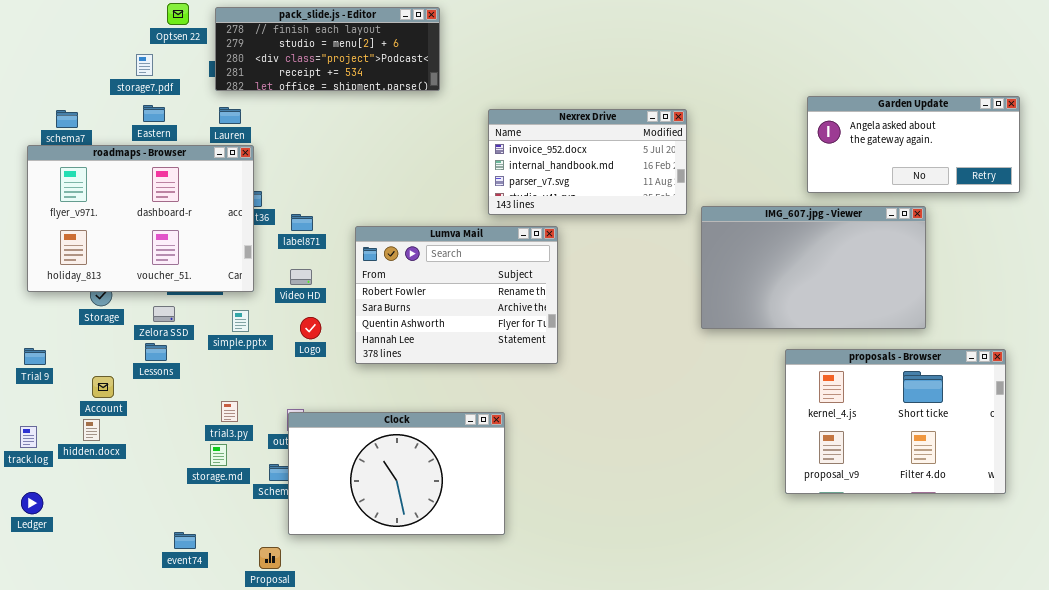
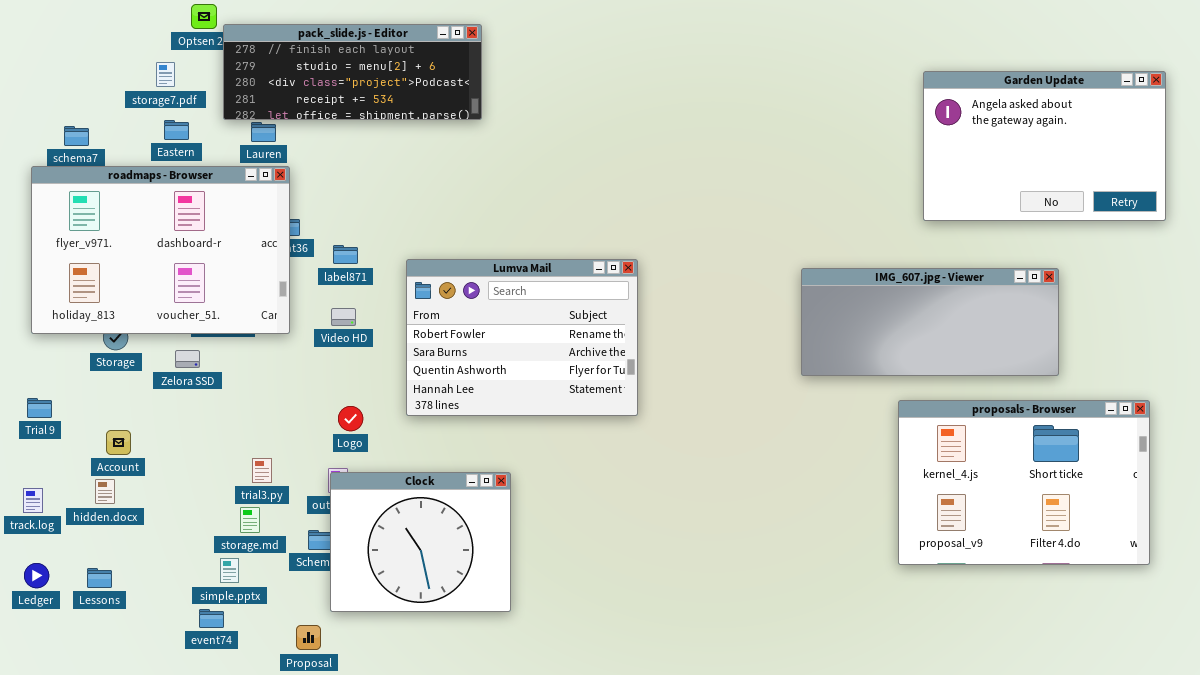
pack_slide.js - Editor: [215,7,440,91] -> [223,24,482,120], moved
Garden Update: [807,96,1020,193] -> [923,71,1166,221], resized
Nexrex Drive: [488,109,687,215] -> none, closed
IMG_607.jpg - Viewer: [701,206,926,329] -> [801,268,1059,376], resized
simple.pptx: [232,310,249,332] -> [220,558,239,583], moved
Logo: [300,317,321,339] -> [338,406,363,431], moved
Lessons: [145,343,167,361] -> [87,568,112,588], moved
Clock: [288,412,505,535] -> [330,472,511,612], resized

